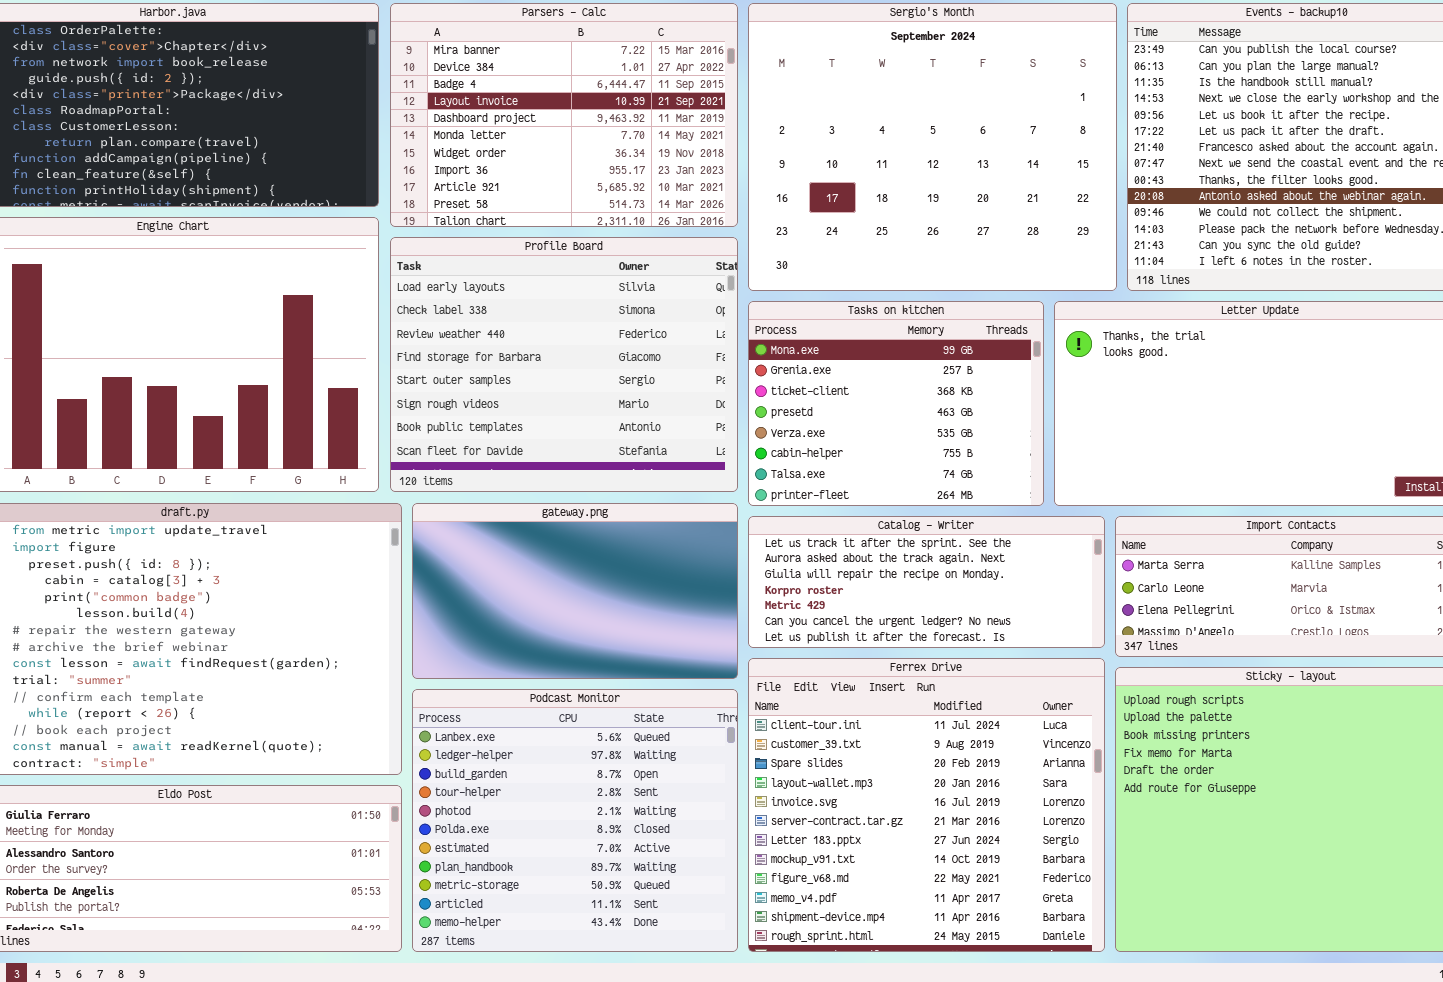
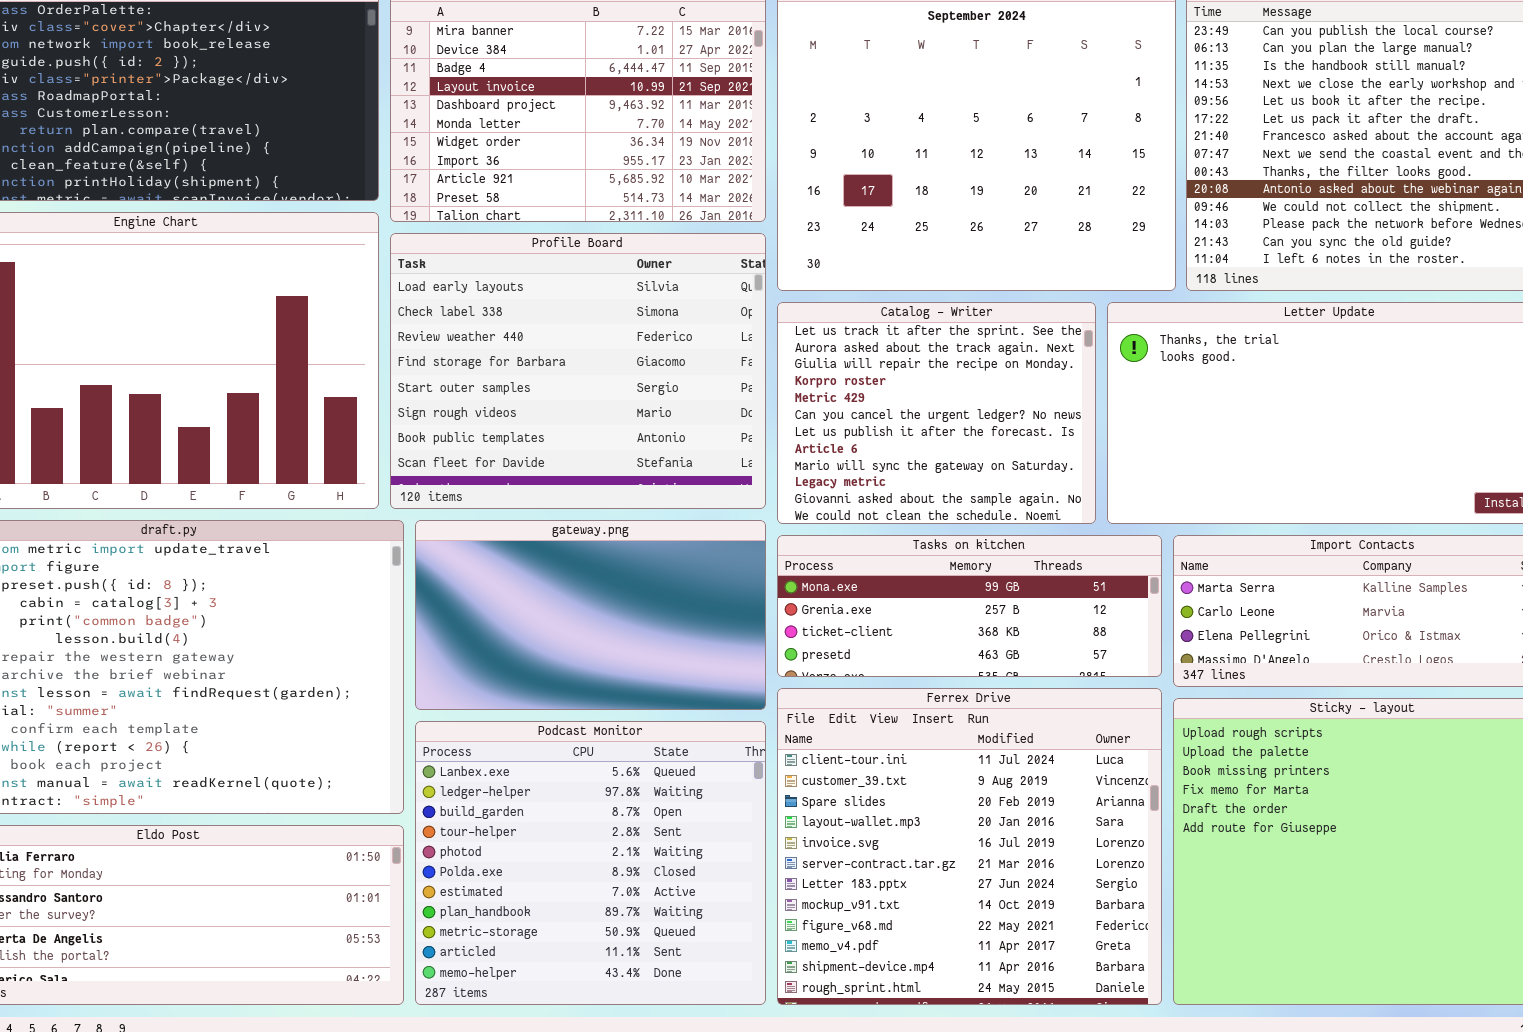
Tasks on kitchen: [748,301,1044,506] -> [777,535,1162,677], moved, resized
Catalog - Writer: [748,516,1105,648] -> [777,302,1096,524], moved, resized

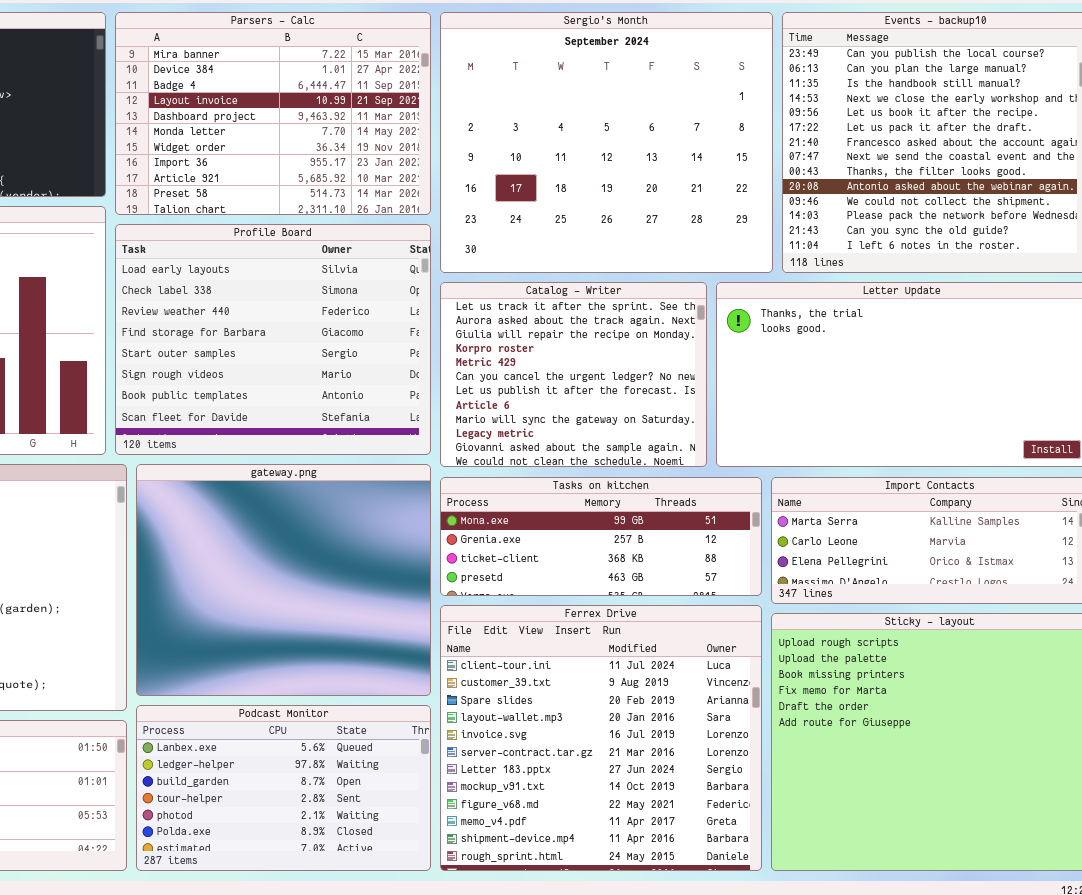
gateway.png: [415,520,766,710] -> [136,464,431,696], resized
Podcast Monitor: [415,721,766,1005] -> [136,705,431,871], resized

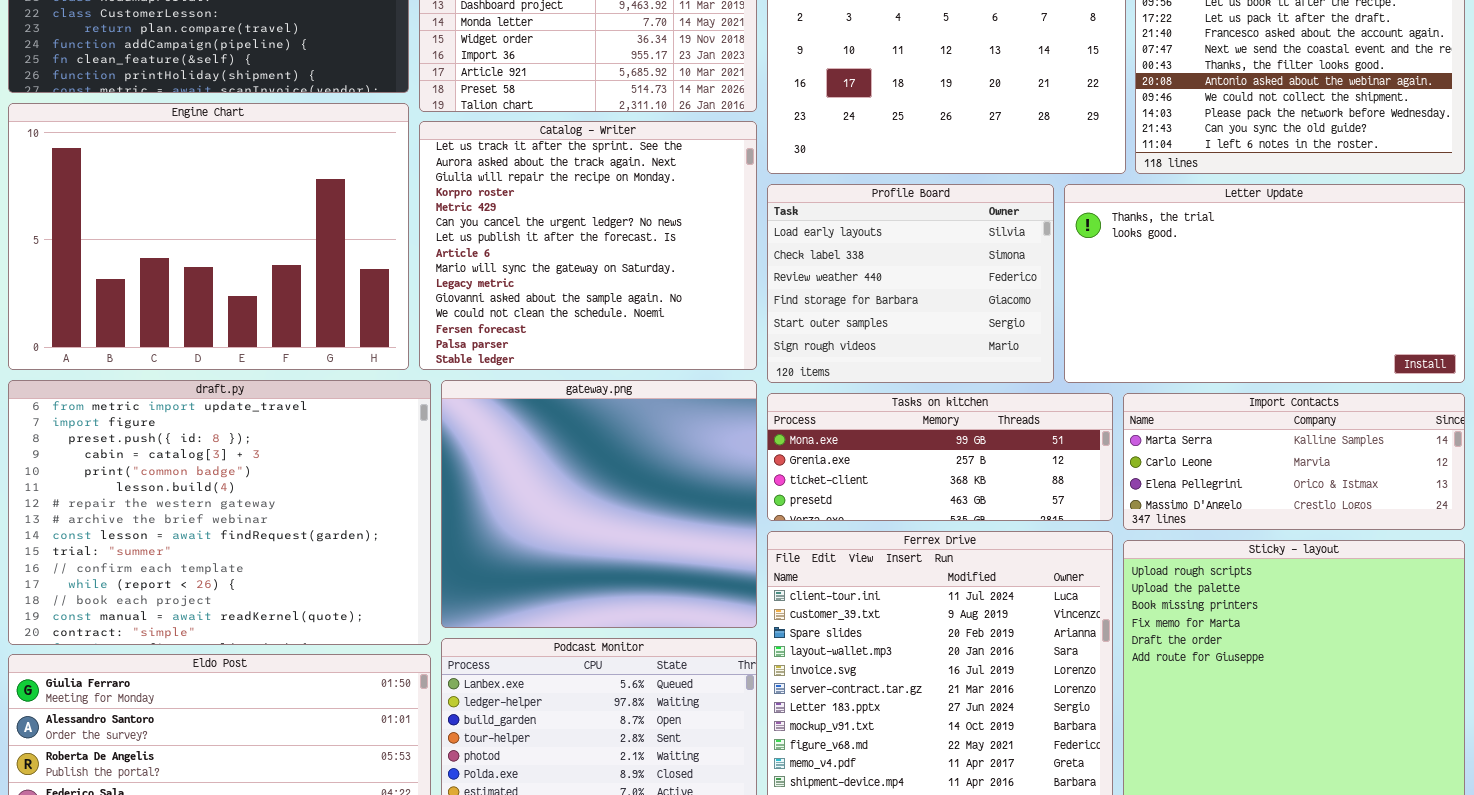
Profile Board: [115,224,431,455] -> [767,184,1054,383], moved, resized
Catalog - Writer: [440,282,707,467] -> [419,121,757,370], moved, resized

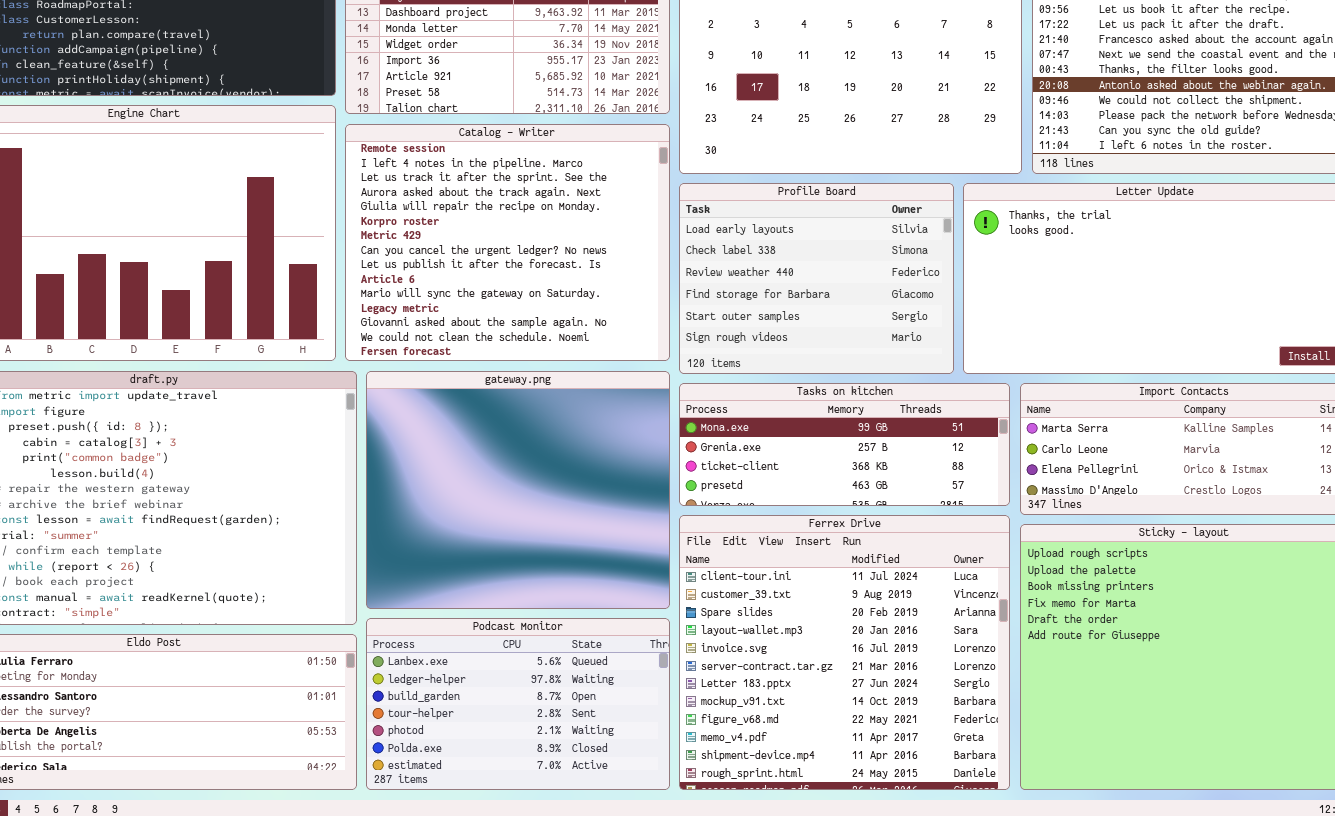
Catalog - Writer: [419,121,757,370] -> [345,124,670,361], scrolled up 2 rows

